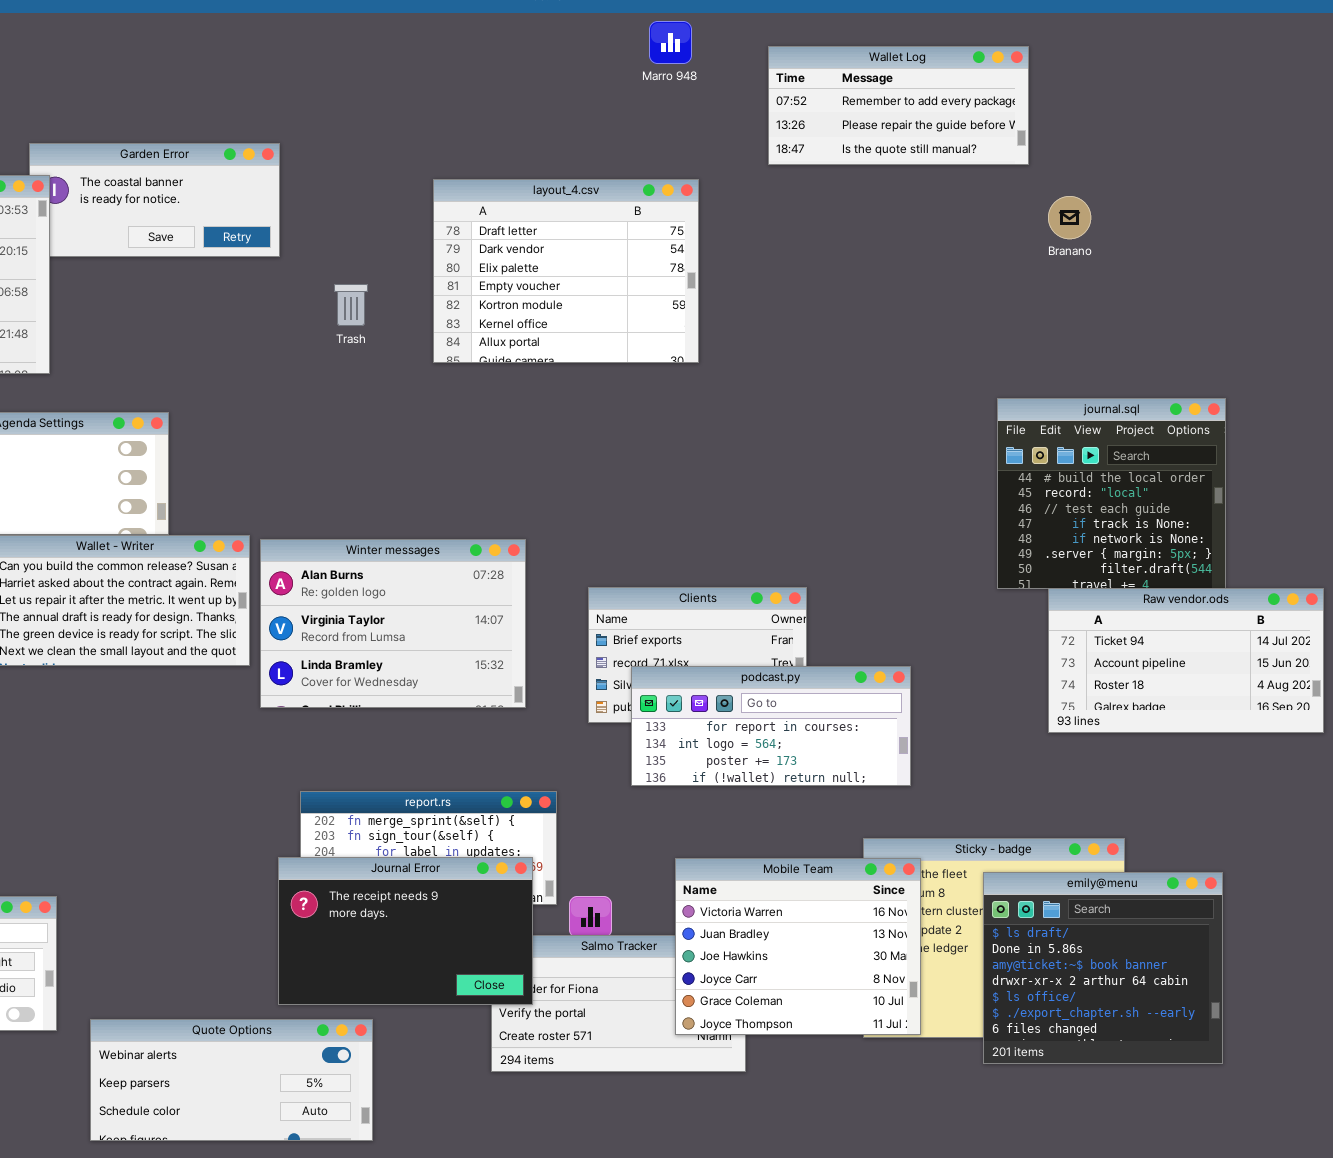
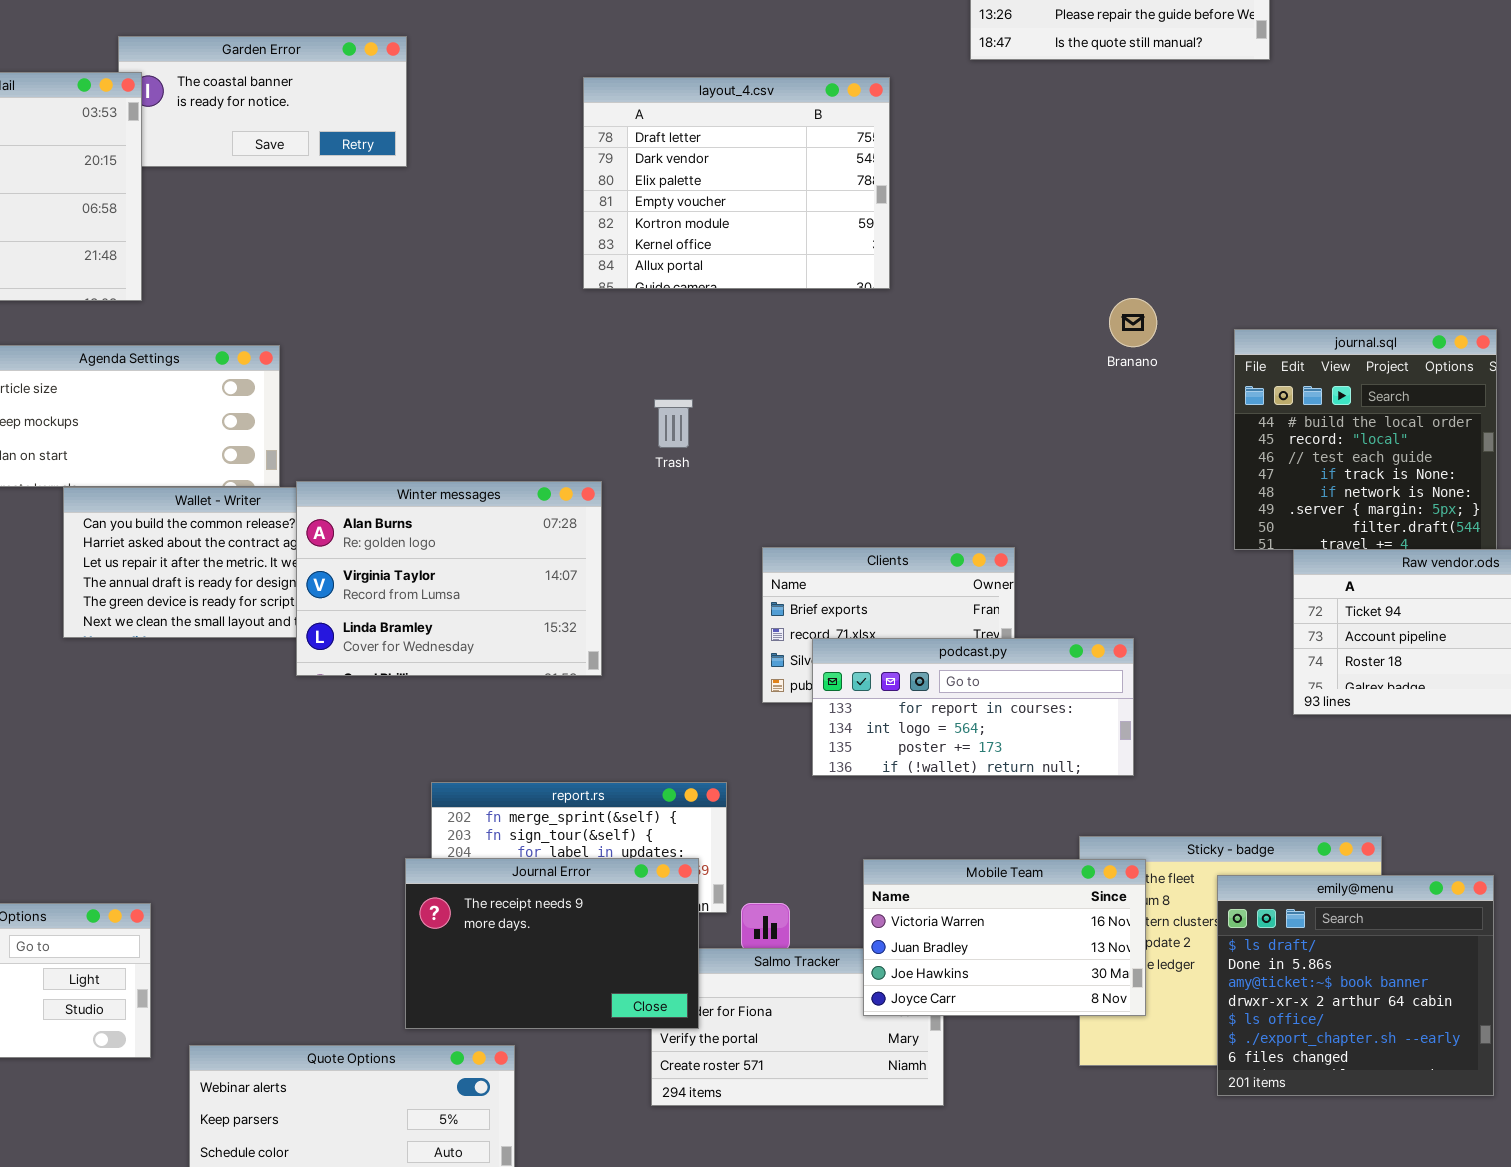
Branano: [1048,196,1091,239] -> [1109,298,1157,347], moved
Trash: [334,284,368,326] -> [654,399,693,448], moved
Winter messages: [260,539,526,708] -> [296,481,602,676], moved
Mobile Team: [675,858,921,1035] -> [863,859,1146,1016], resized

